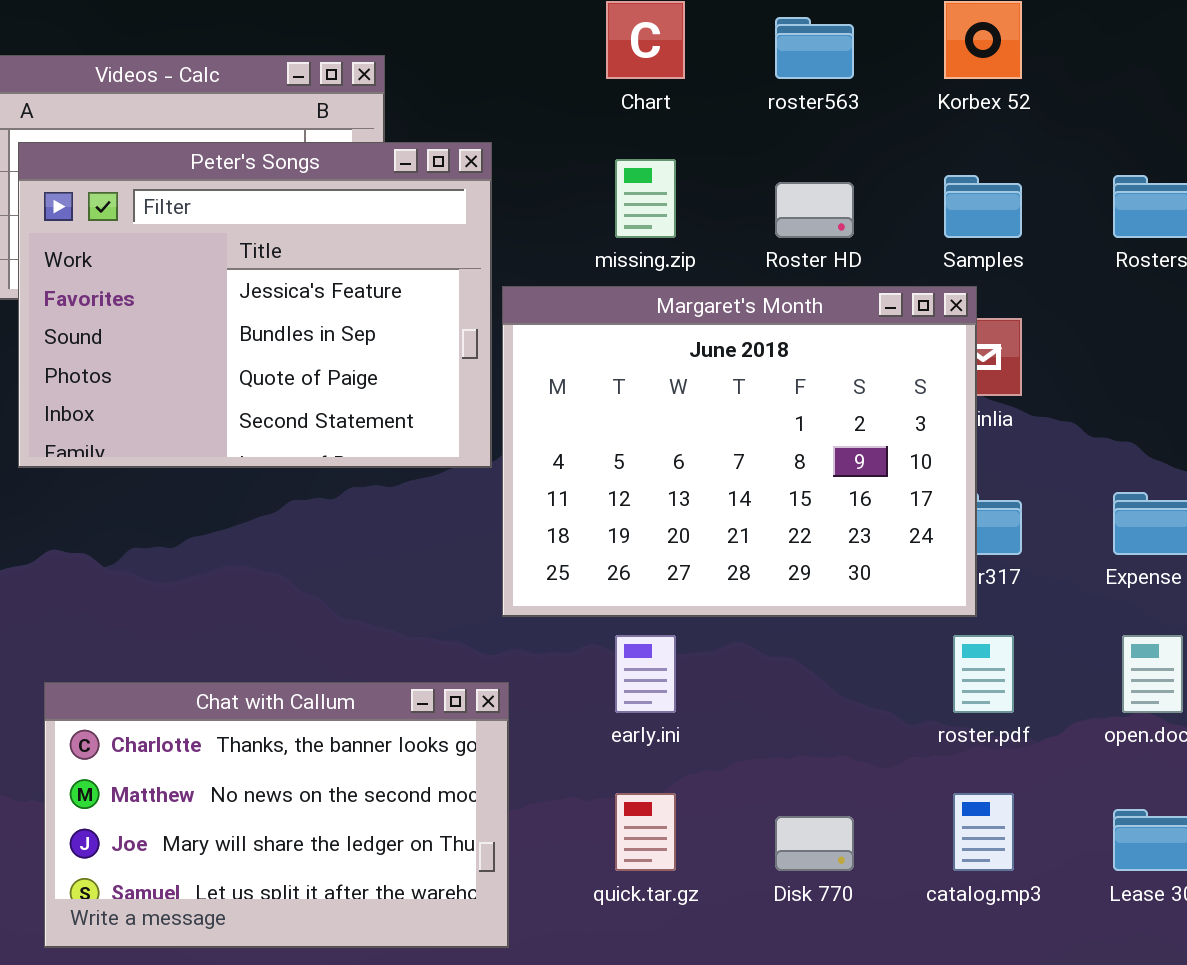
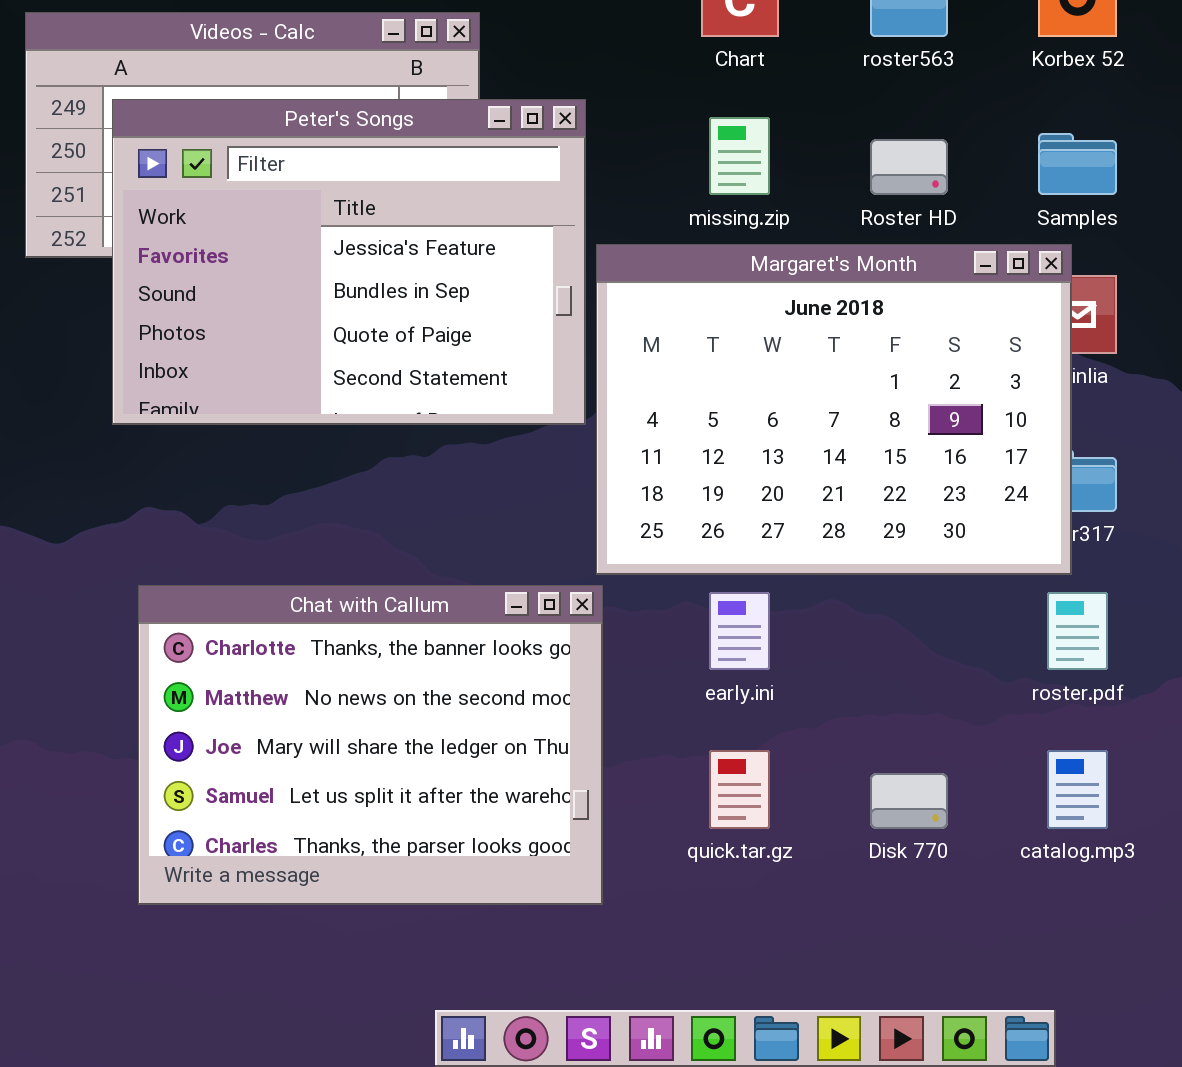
Chat with Callum: [44,682,509,948] -> [138,585,603,905], resized

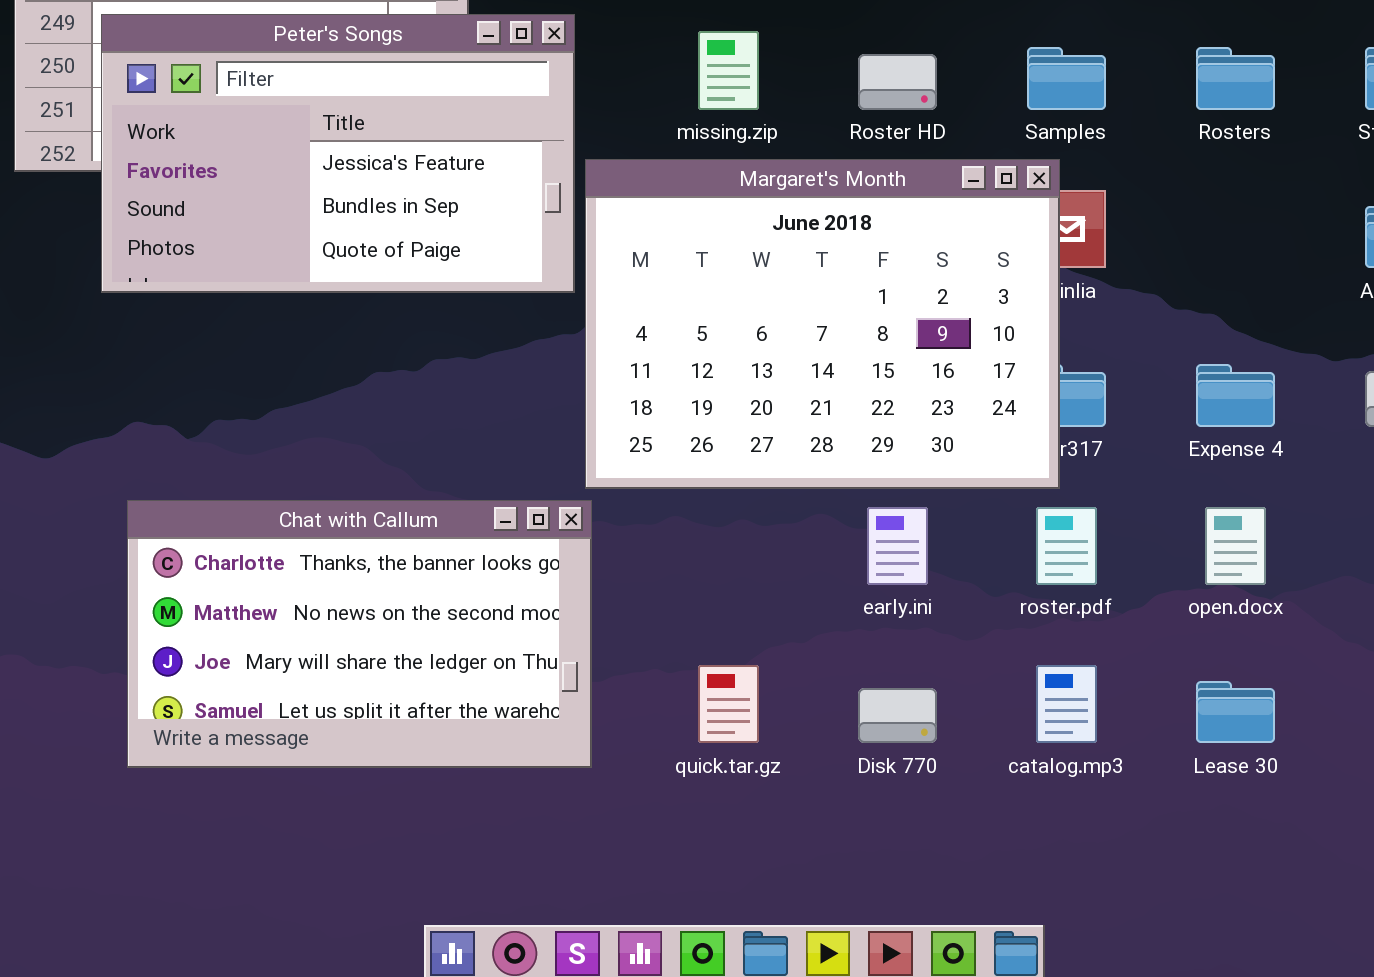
Peter's Songs: [112,99,586,425] -> [101,14,575,293], resized
Chat with Callum: [138,585,603,905] -> [127,500,592,768], resized
early.ini: [709,592,770,670] -> [867,507,928,585], moved

